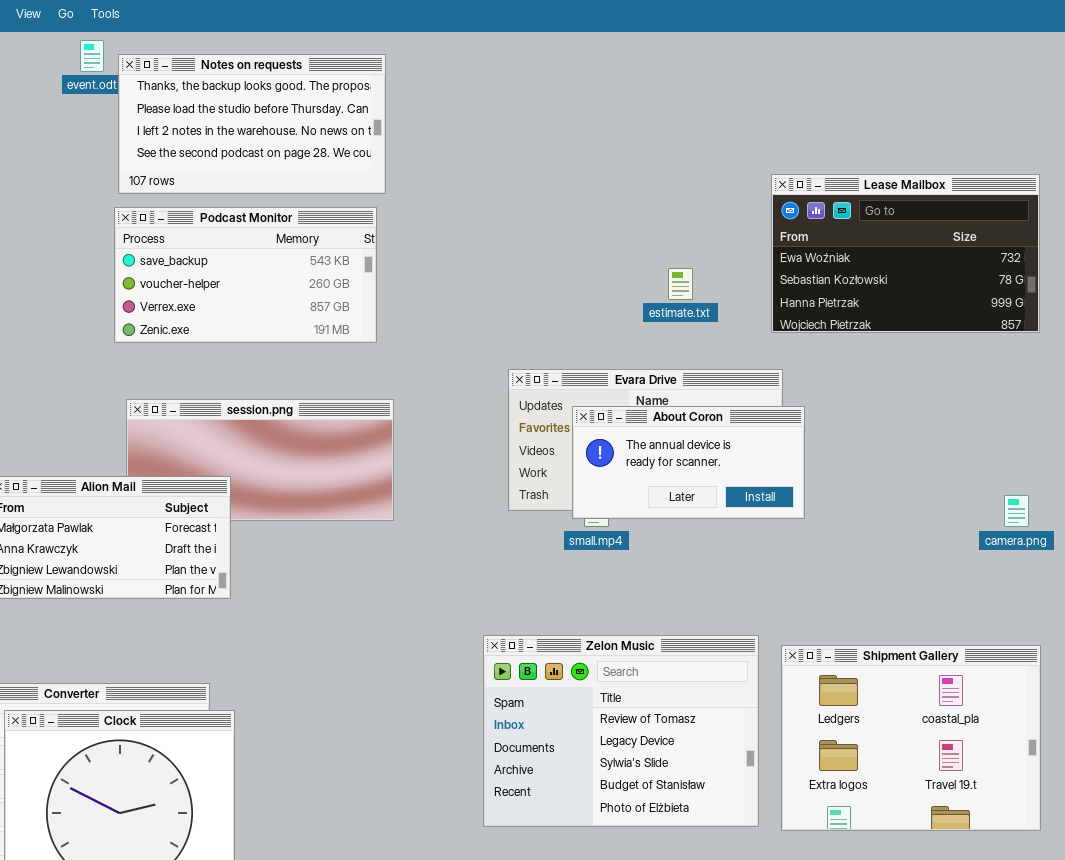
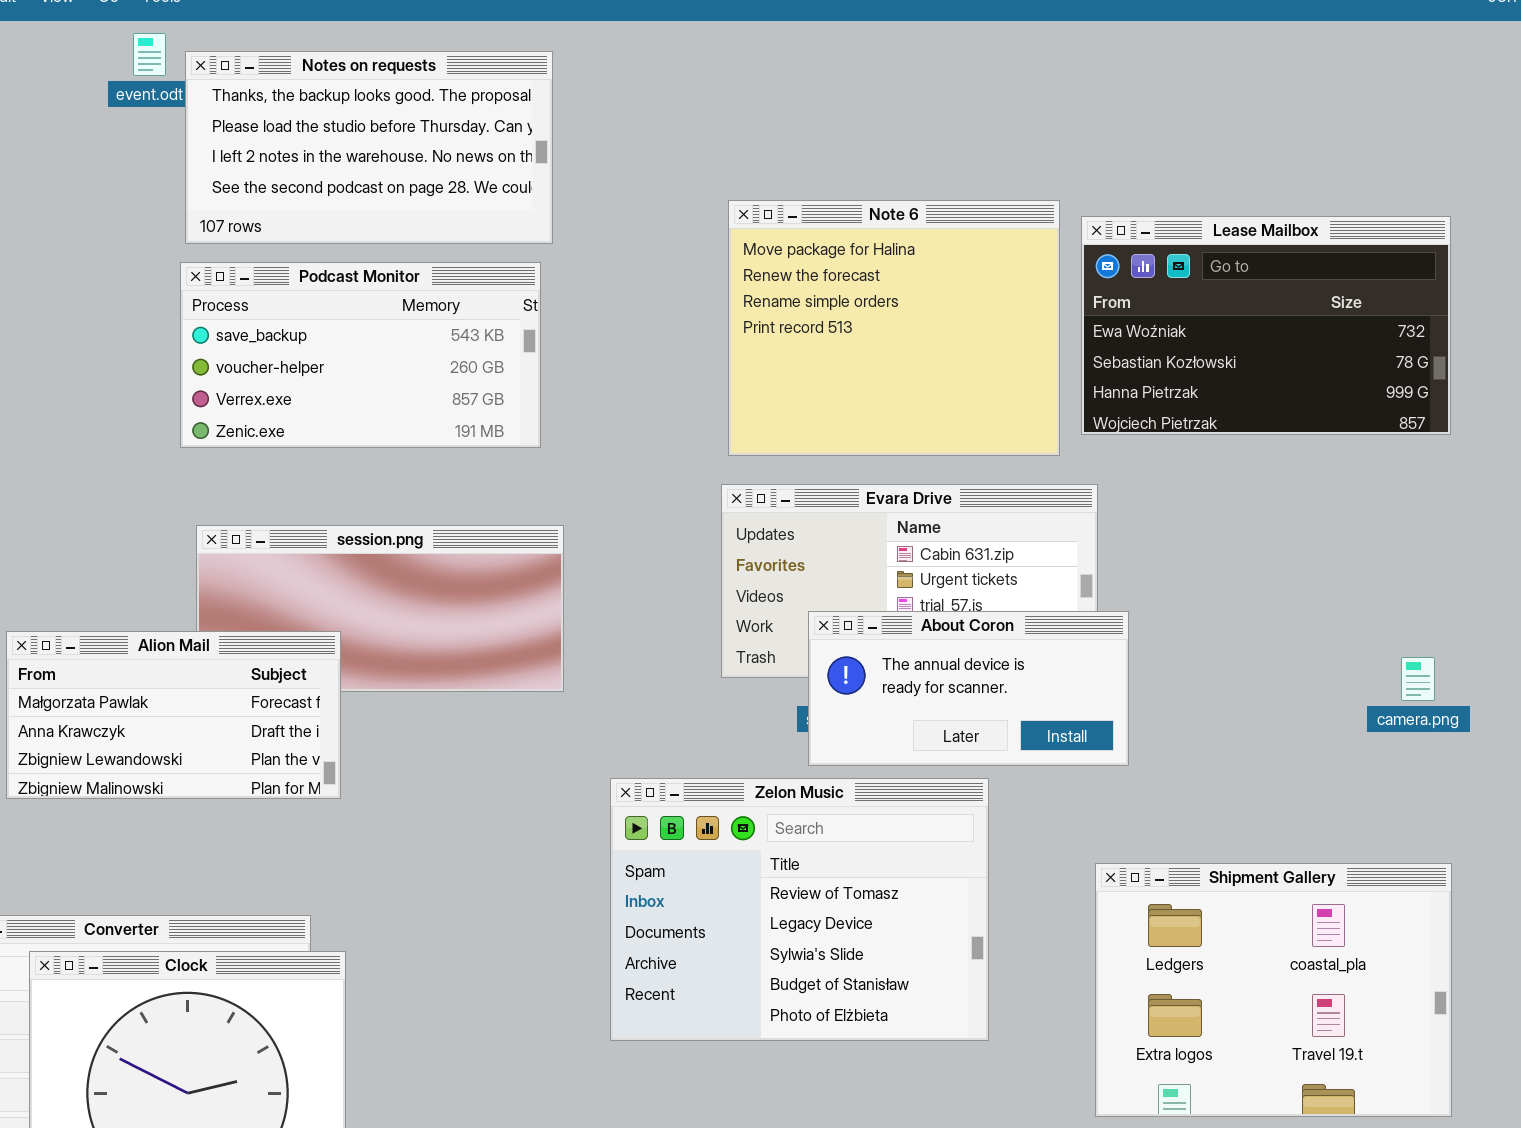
Note 6: none -> [728,200,1060,456], opened
About Coron: [572,406,805,519] -> [808,611,1129,766], moved
Zelon Music: [483,635,759,827] -> [610,778,989,1041], moved

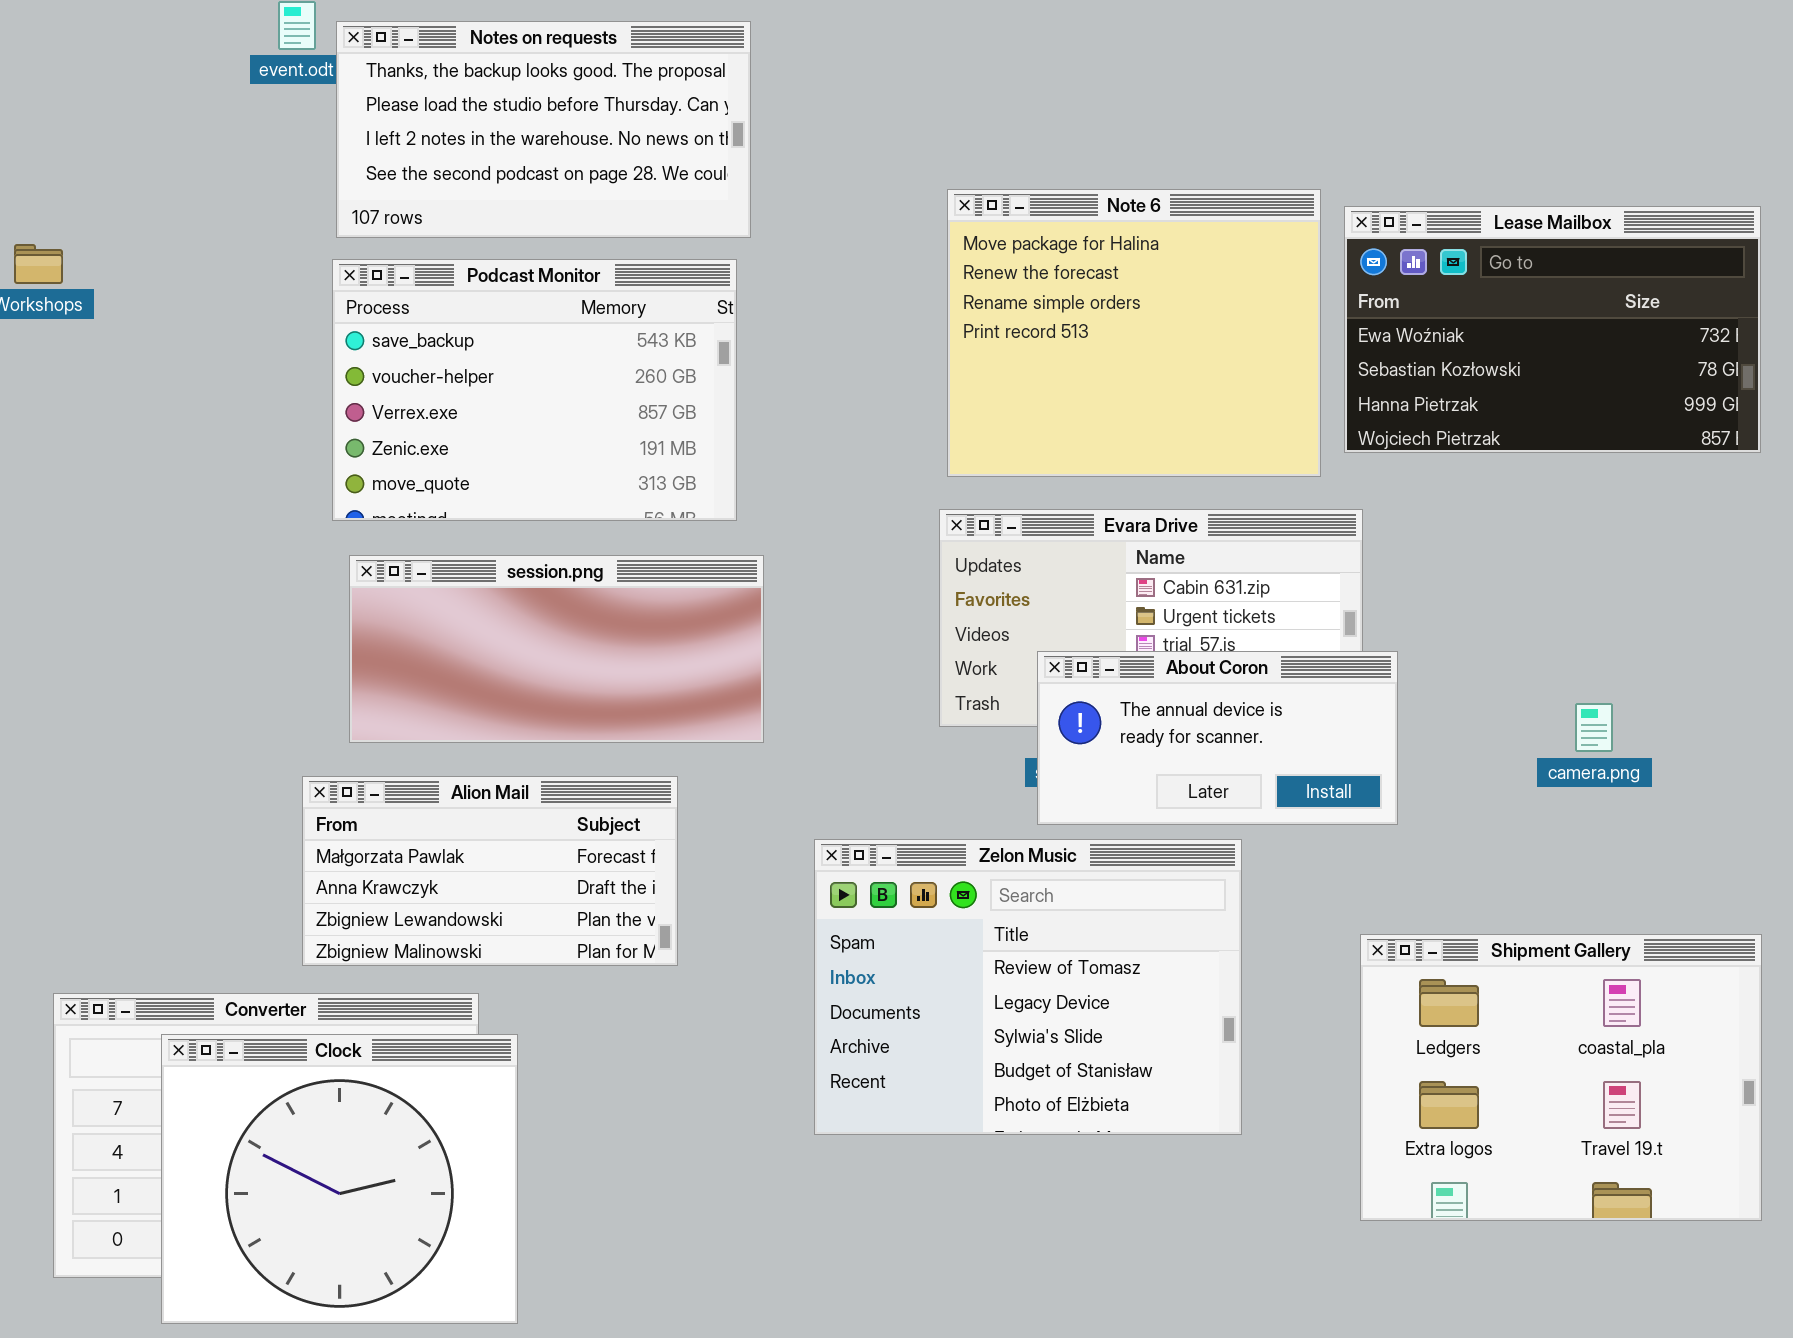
Podcast Monitor: [180,262,541,448] -> [332,259,737,521], resized
Alion Mail: [6,631,341,799] -> [302,776,678,966], moved
camera.png: [1401,657,1435,701] -> [1575,703,1613,752], moved

